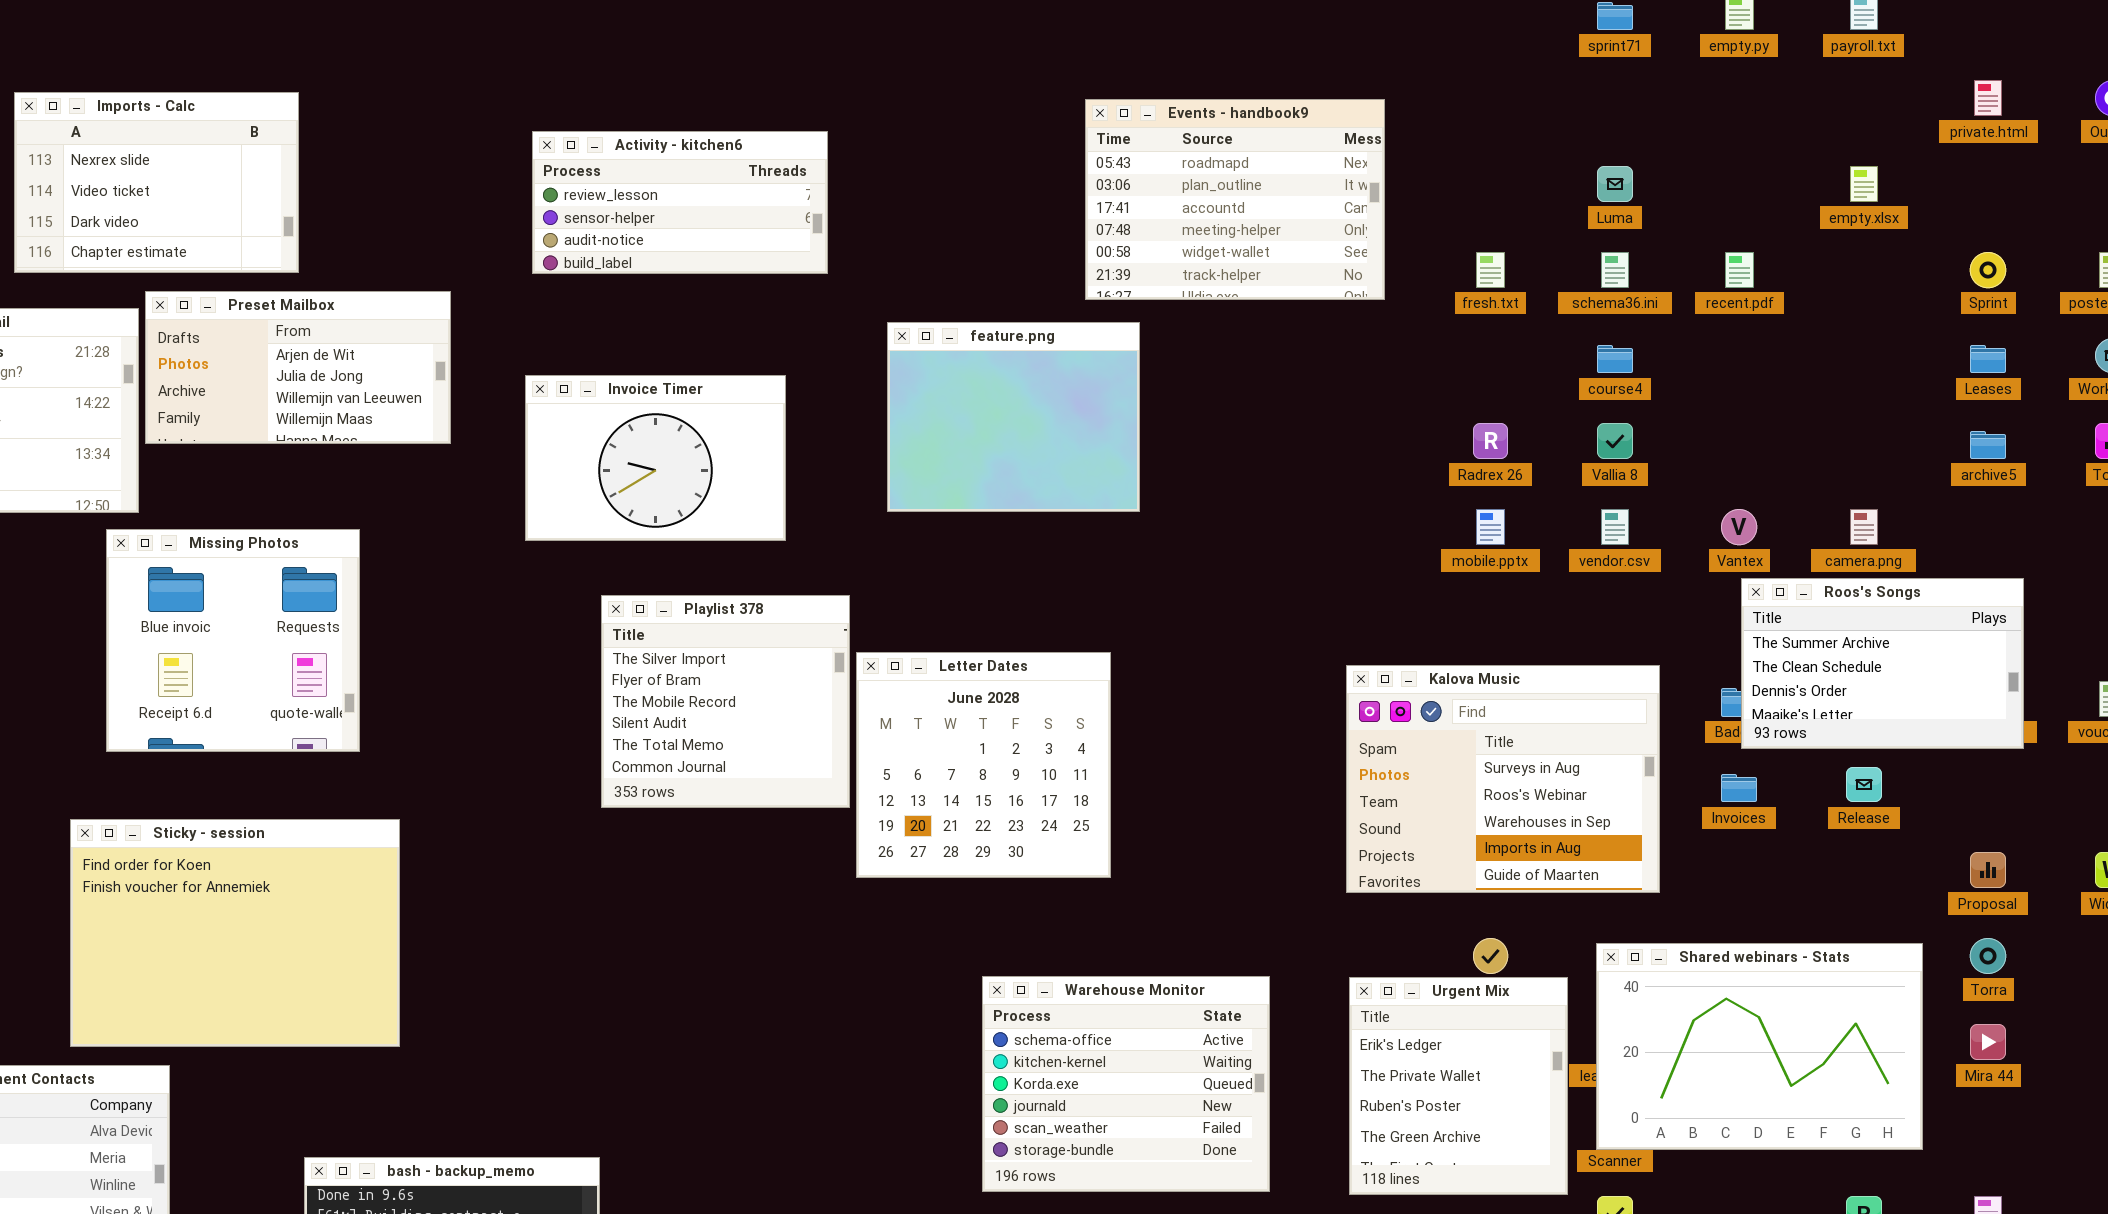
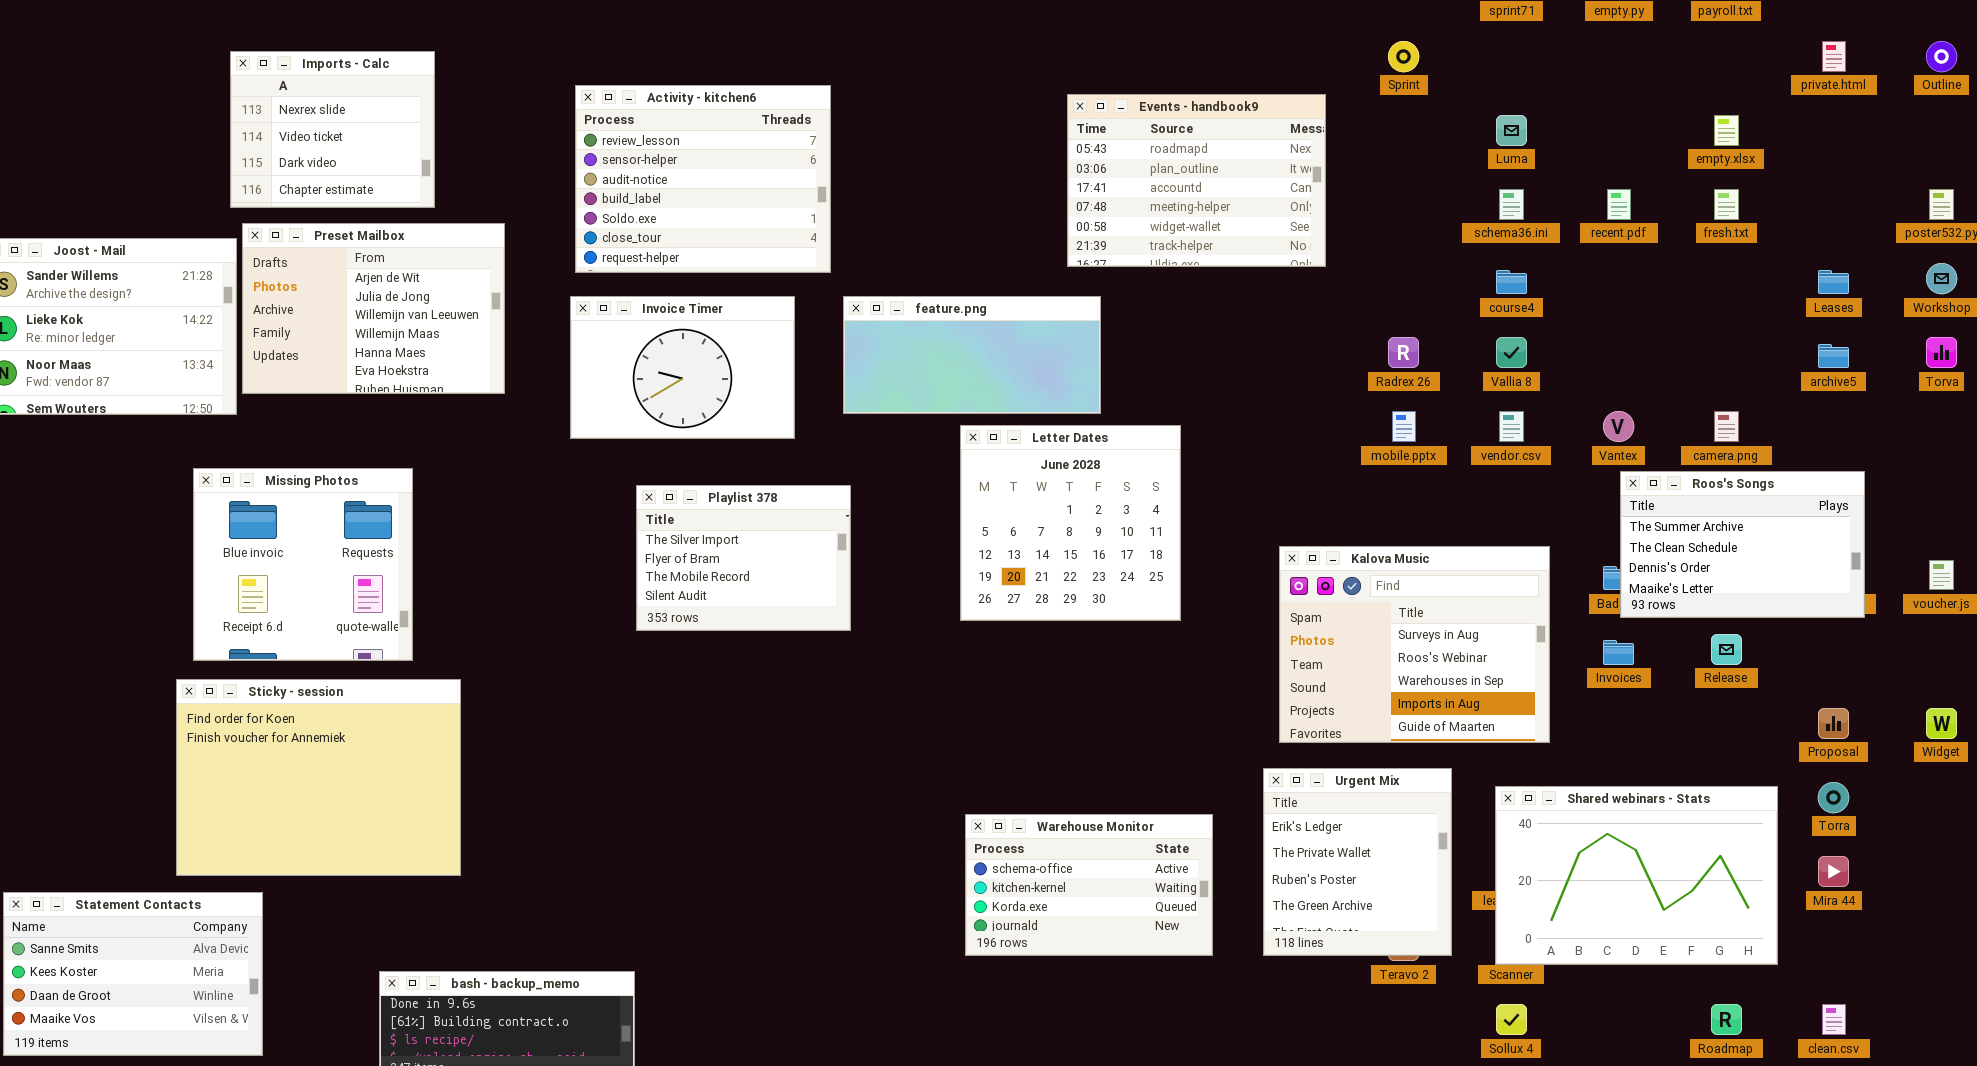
Imports - Calc: [14,92,299,273] -> [230,51,435,208], moved, resized
Events - handbook9: [1085,99,1385,300] -> [1067,94,1326,267], moved
Activity - kitchen6: [532,131,828,274] -> [575,85,831,273], resized
fresh.txt: [1476,252,1505,288] -> [1714,189,1739,220], moved
Sprint: [1970,252,2006,288] -> [1388,41,1419,72], moved
Preset Mailbox: [145,291,451,444] -> [242,223,505,394], resized
feature.png: [887,322,1140,512] -> [843,296,1101,414], resized
Missing Photos: [106,529,360,752] -> [193,468,413,661], moved
Playlist 378: [601,595,850,808] -> [636,485,851,631], resized
Letter Dates: [856,652,1111,878] -> [960,425,1181,621], moved
Warehouse Monitor: [982,976,1270,1192] -> [965,814,1213,956], resized
Urgent Mix: [1349,977,1568,1195] -> [1263,768,1452,956], moved

